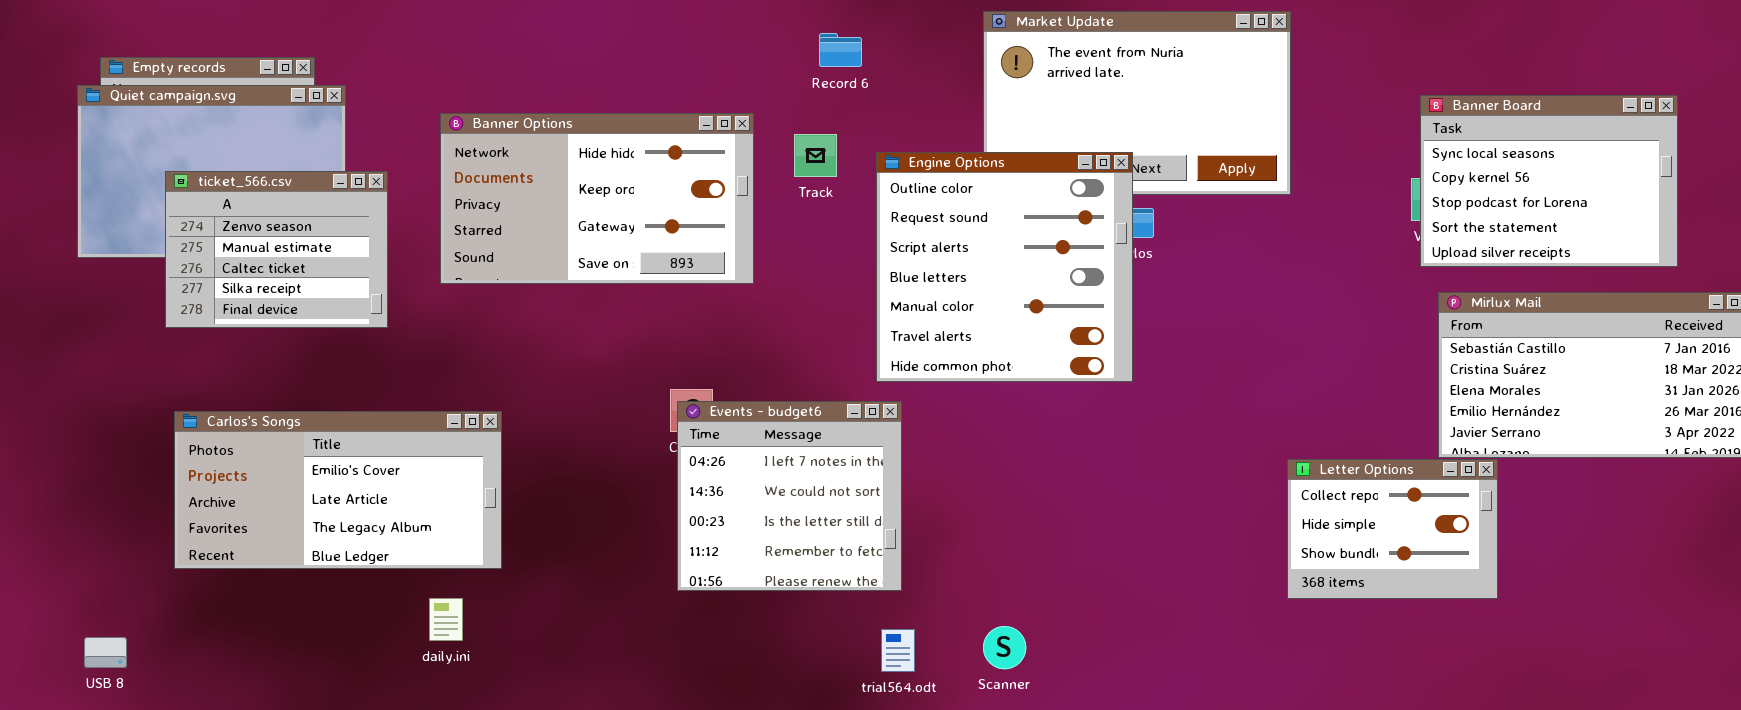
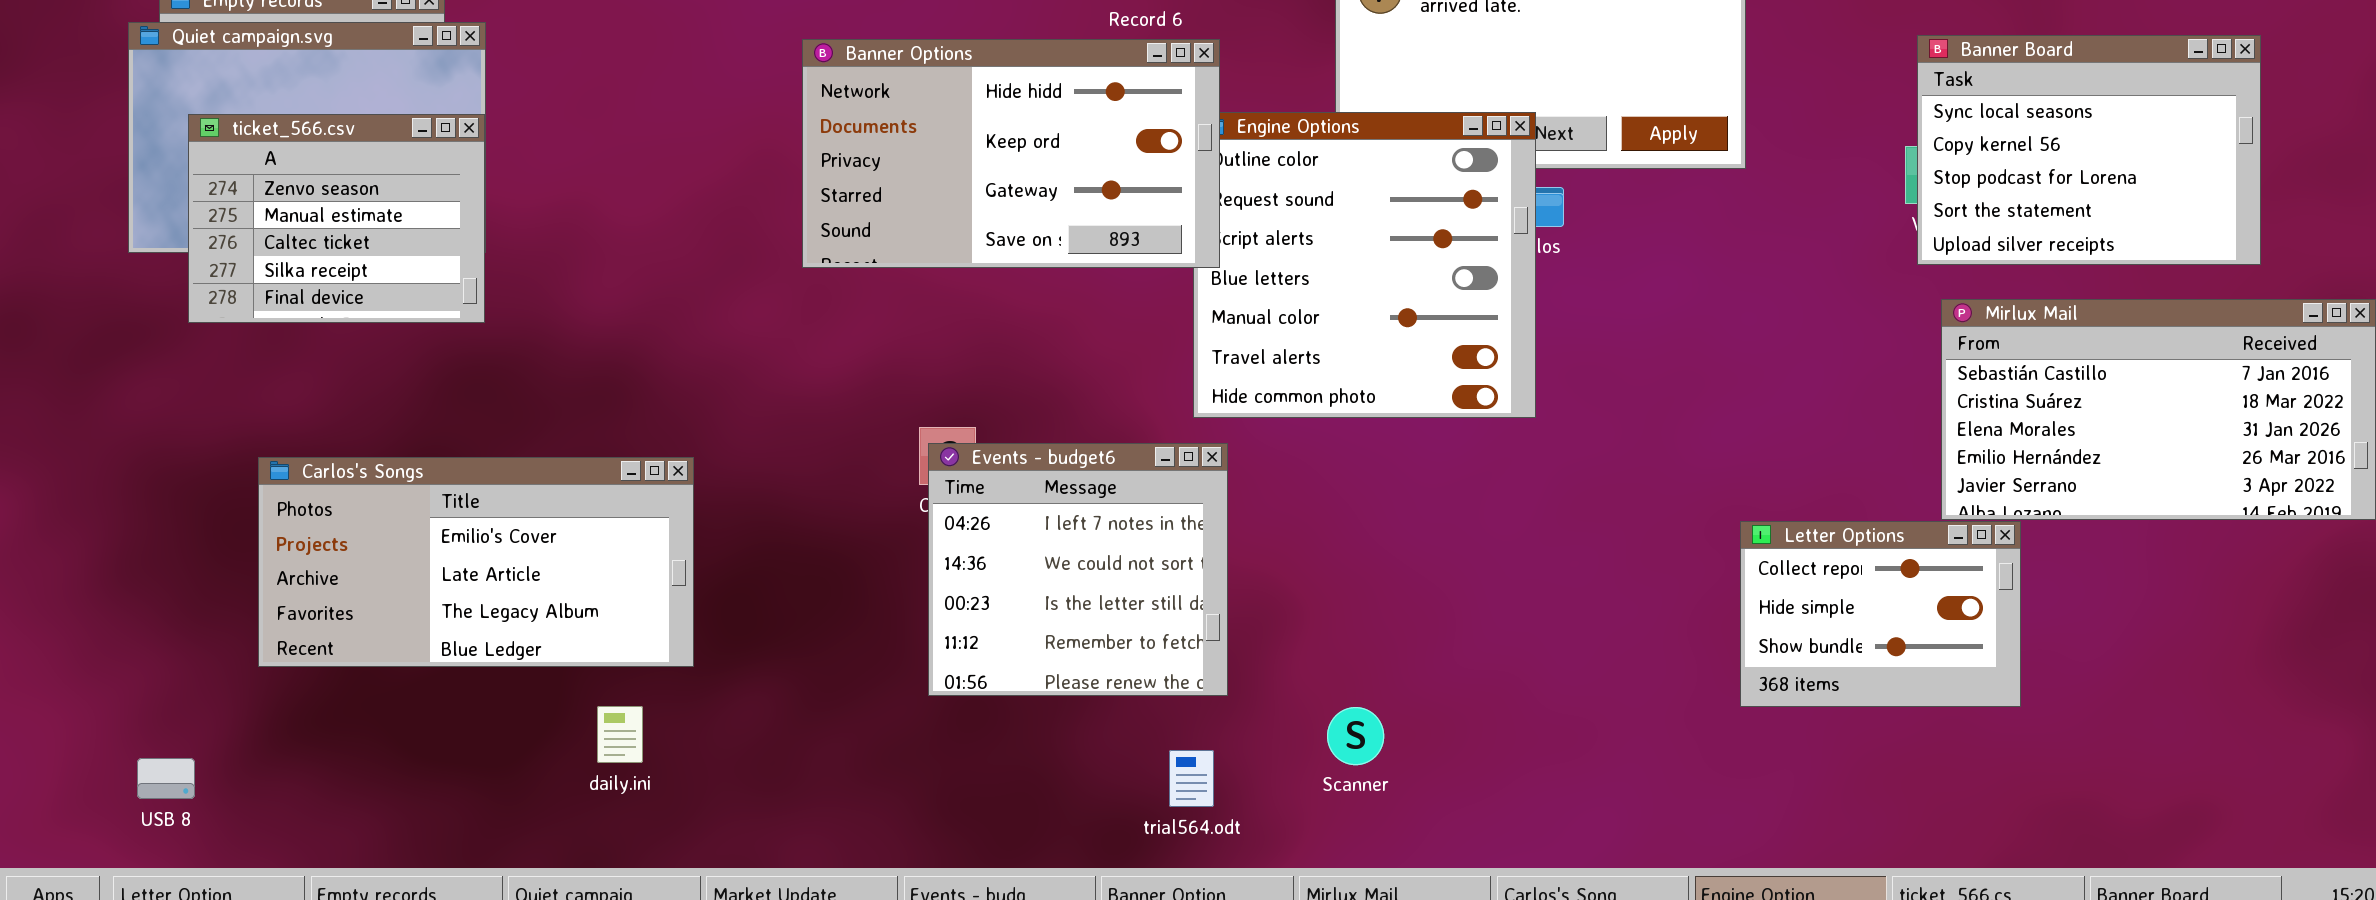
Banner Options: [440,113,754,284] -> [802,39,1220,268], moved
ticket_566.csv: [165,171,388,328] -> [188,114,485,323], moved
Scanner: [983,626,1026,669] -> [1327,707,1384,765], moved
trial564.odt: [881,629,915,672] -> [1169,750,1214,807], moved

